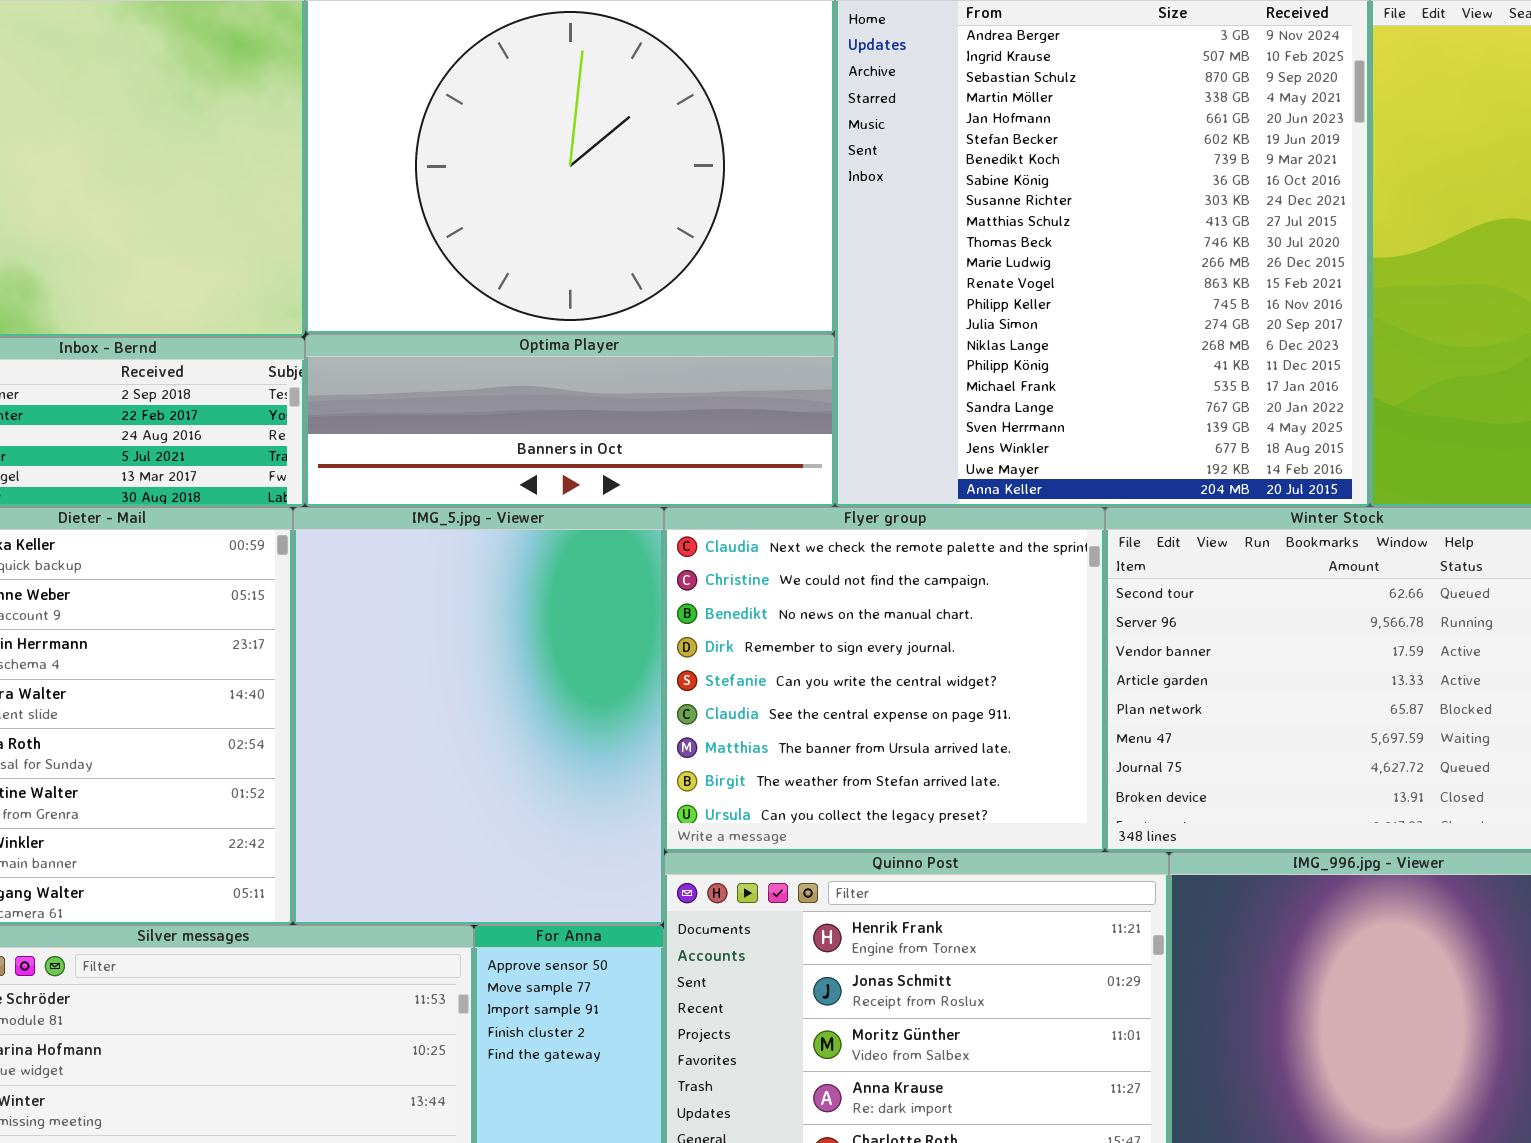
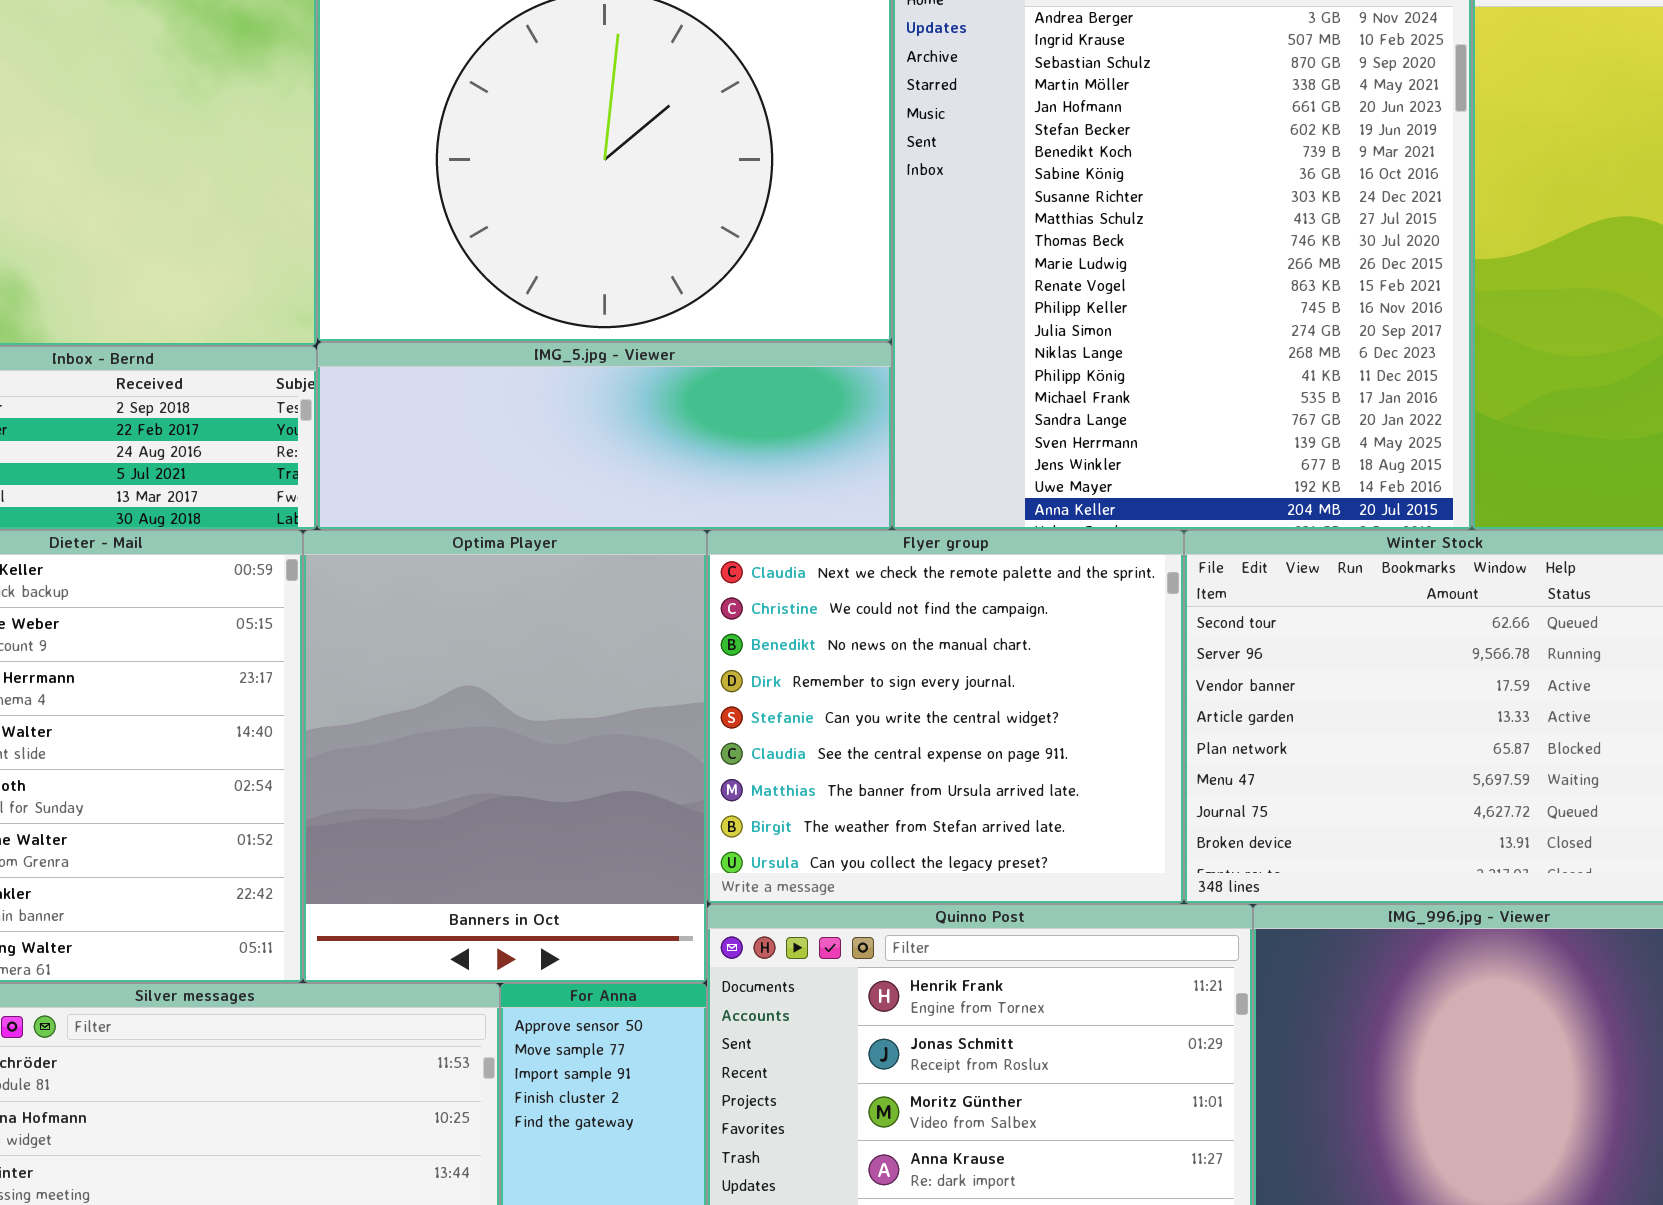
Optima Player: [305,334,835,507] -> [303,530,707,983], moved, resized
IMG_5.jpg - Viewer: [293,507,664,925] -> [317,342,892,530], moved, resized

